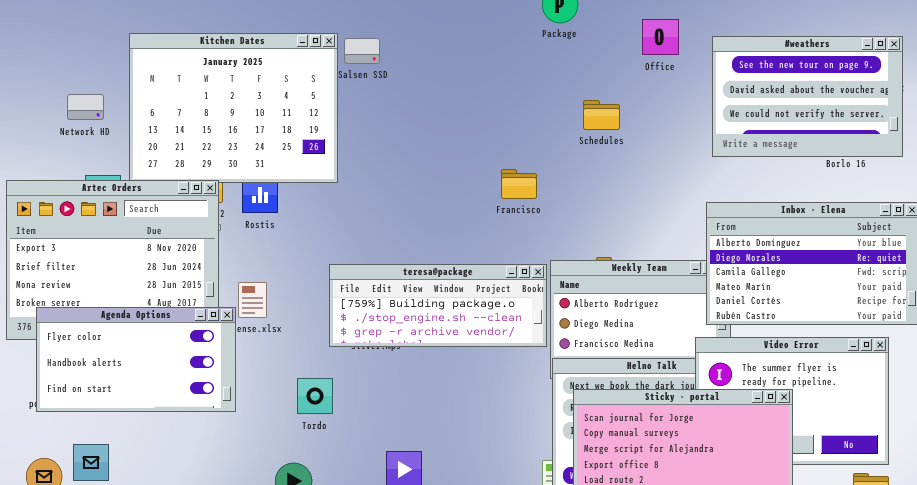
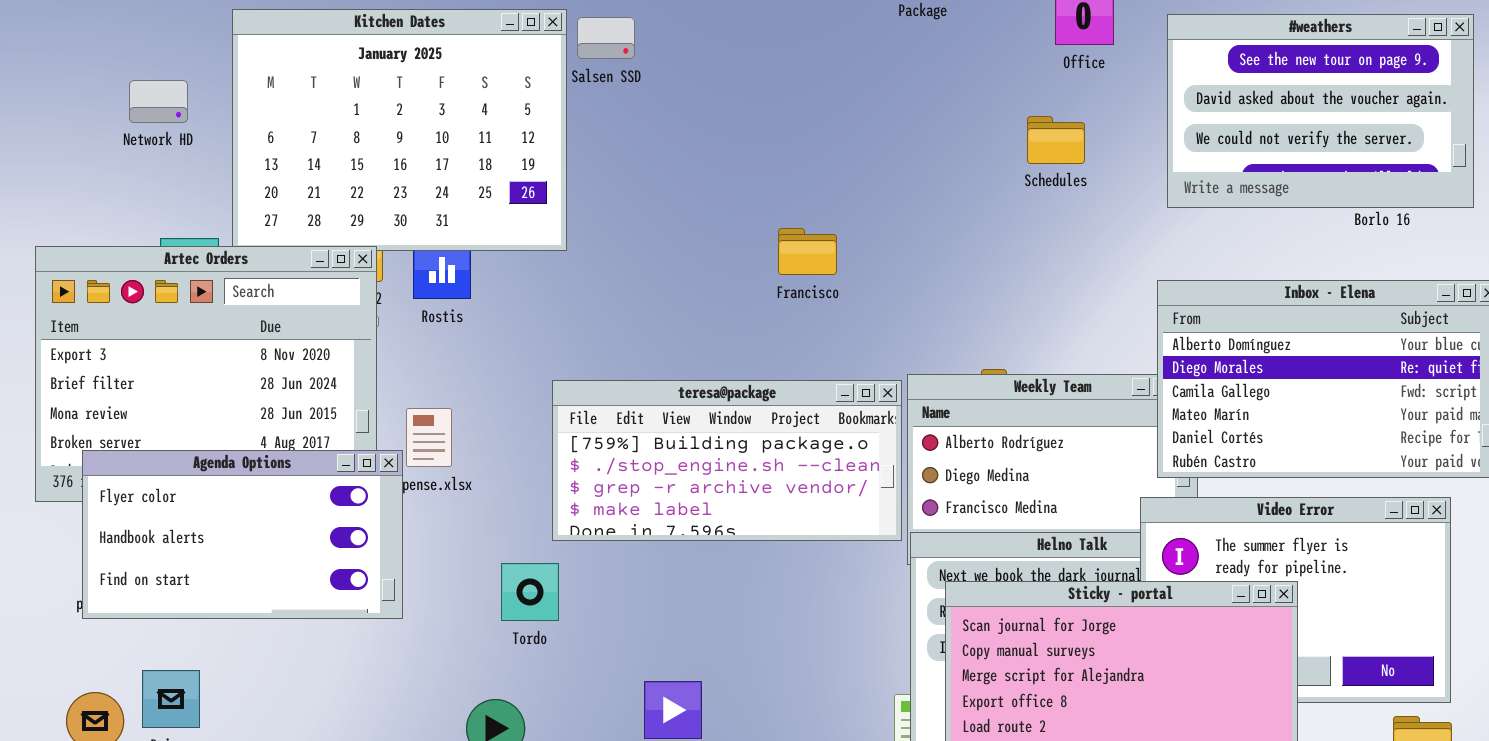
Network HD: [67,94,104,120] -> [129,80,188,123], moved
Schedules: [583,100,620,130] -> [1027,116,1085,164], moved
Francisco: [501,169,537,199] -> [778,228,837,275], moved
teresa@package: [329,264,547,347] -> [552,380,902,541], resized

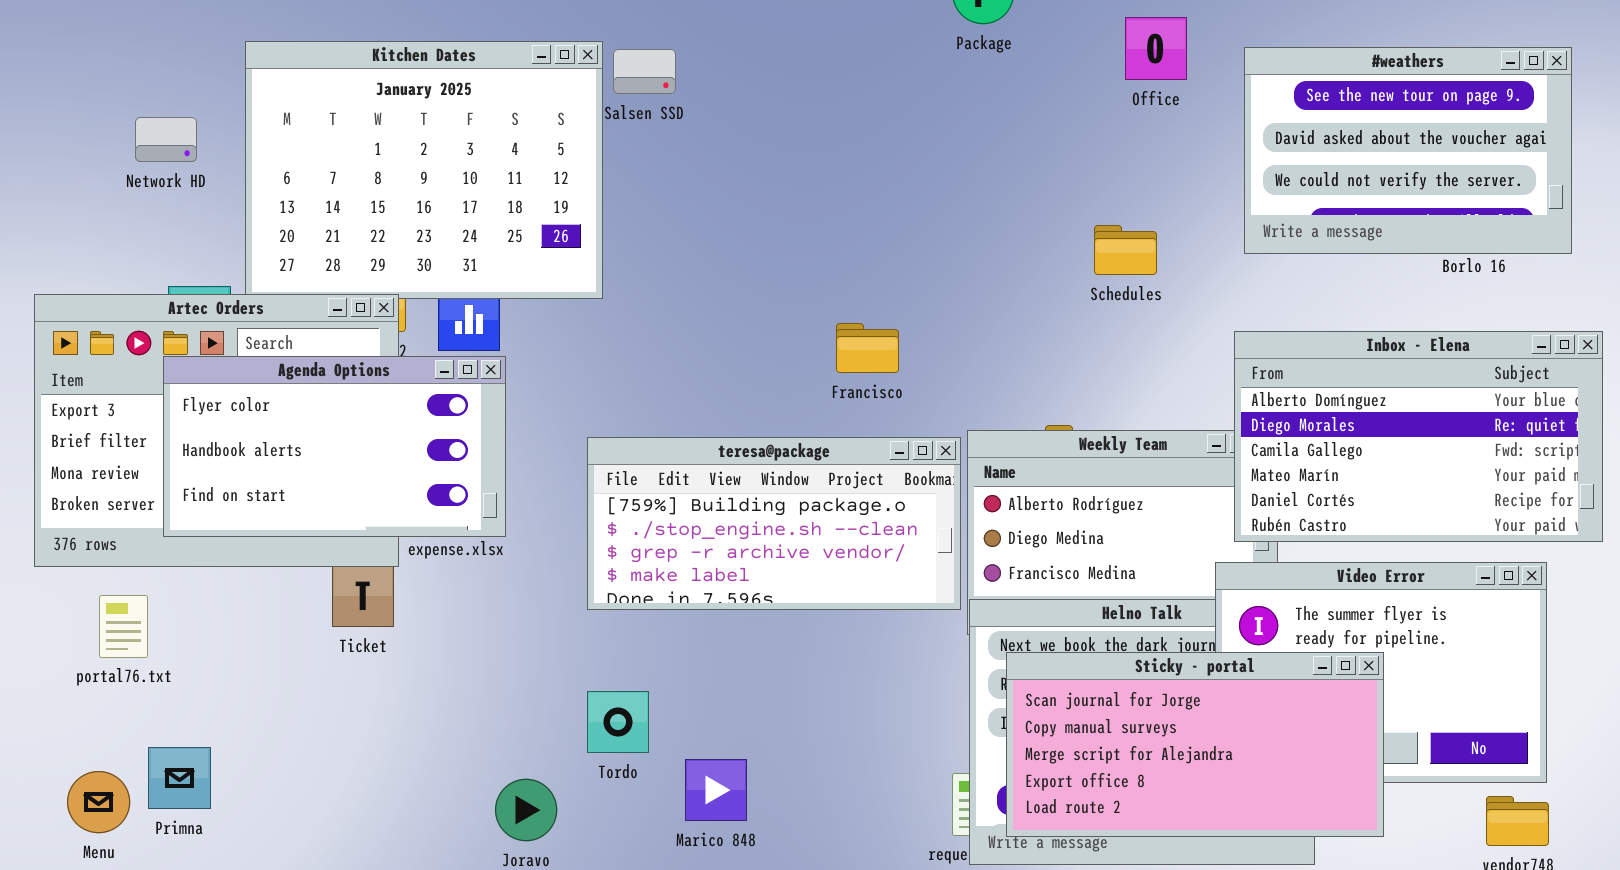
Schedules: [1027,116,1085,164] -> [1094,225,1157,275], moved
Francisco: [778,228,837,275] -> [836,323,899,373], moved
Agenda Options: [82,450,403,619] -> [163,356,506,537], moved
Tordo: [501,563,559,621] -> [587,691,649,753], moved

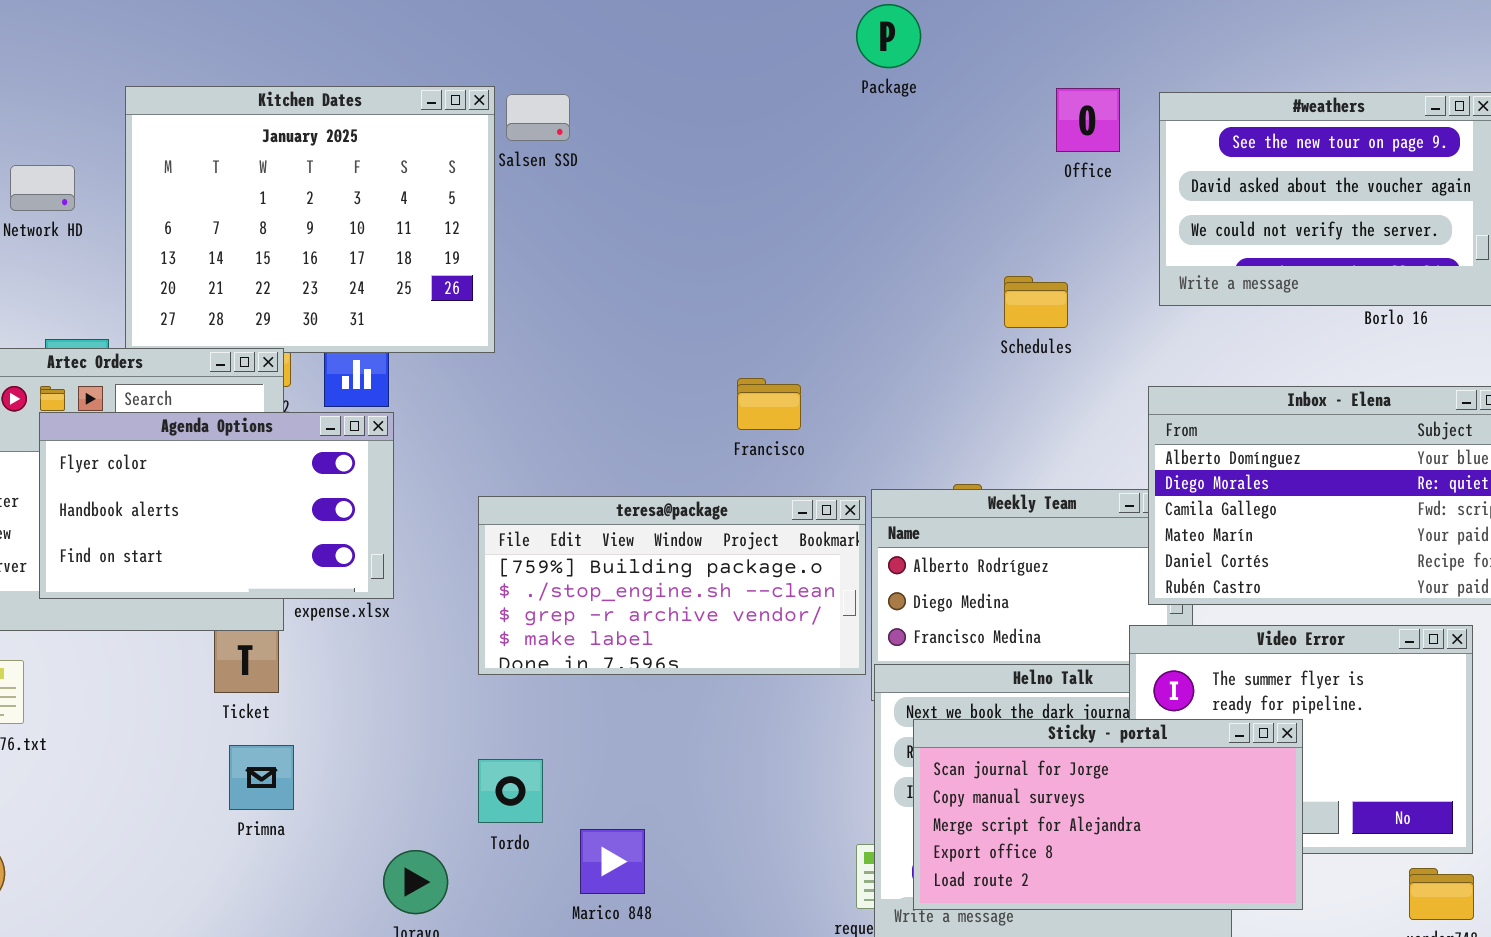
Office: [1125,17,1187,80] -> [1056,88,1120,152], moved
Primna: [148,747,211,809] -> [229,745,294,810], moved

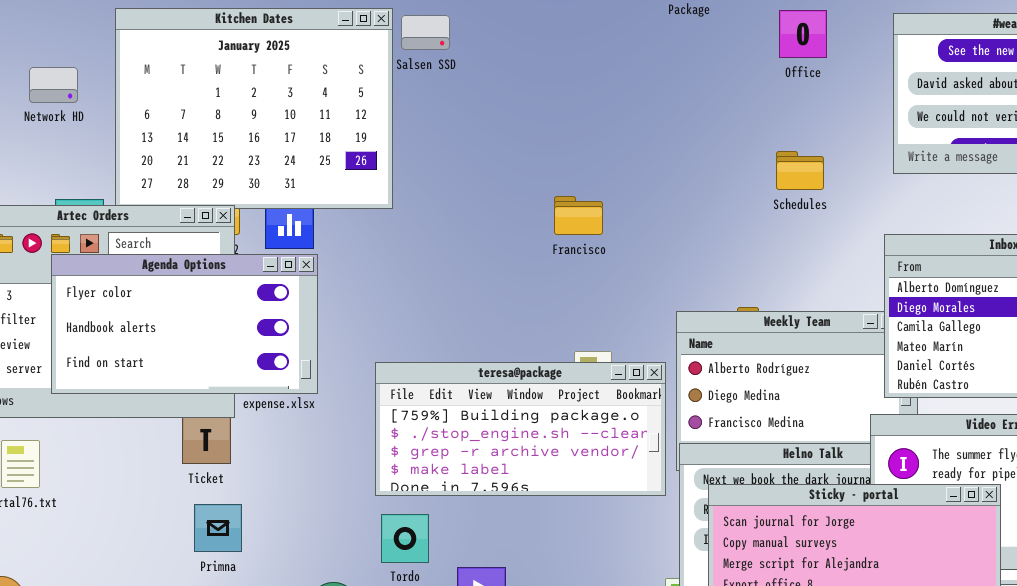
Office: [1056,88,1120,152] -> [779,10,827,58], moved
Francisco: [737,378,801,430] -> [554,196,603,235], moved
teresa@package: [478,496,866,675] -> [375,362,666,496], moved

